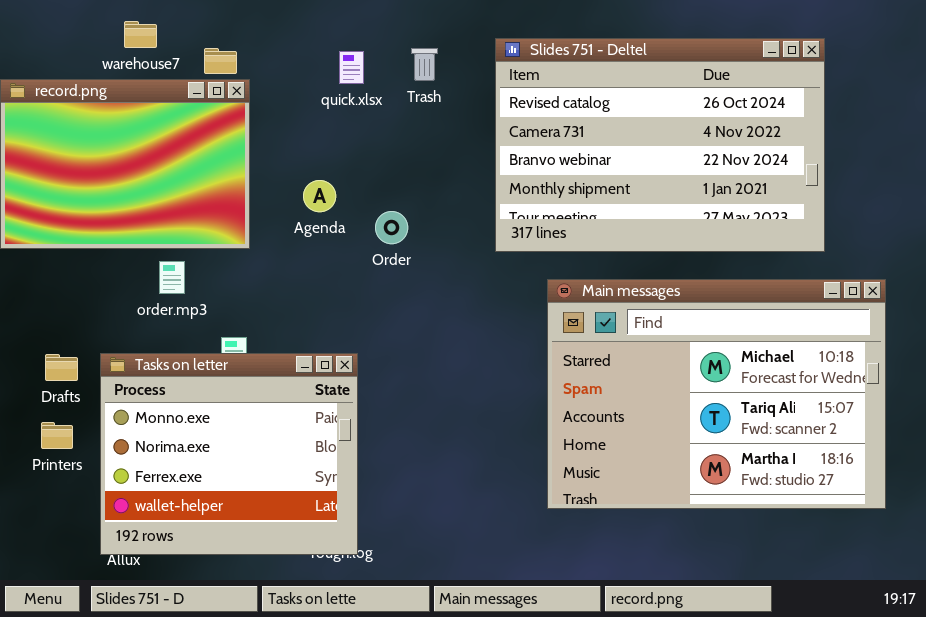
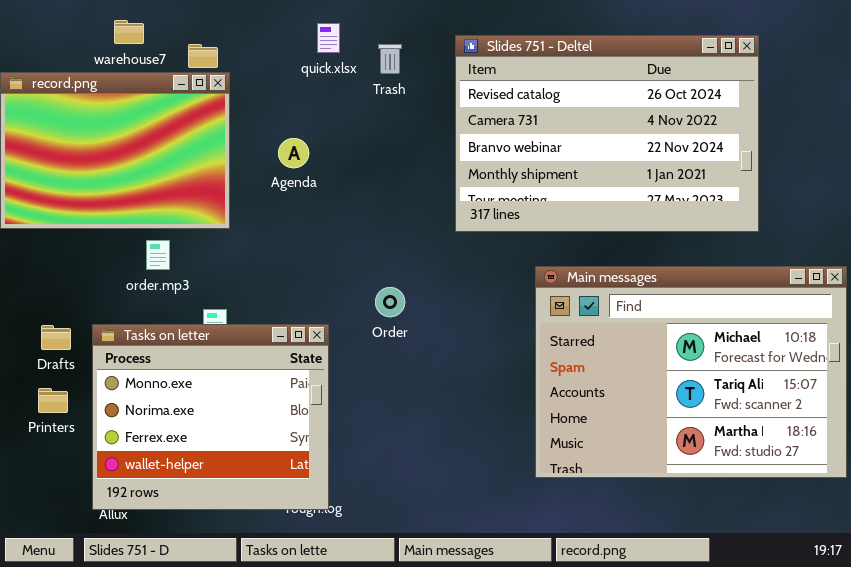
quick.xlsx: [339,51,364,84] -> [317,23,340,53], moved
Agenda: [303,180,336,212] -> [278,138,309,168], moved
Order: [375,211,408,244] -> [375,287,405,317], moved
Main messages: [547,279,886,509] -> [535,266,847,478], moved

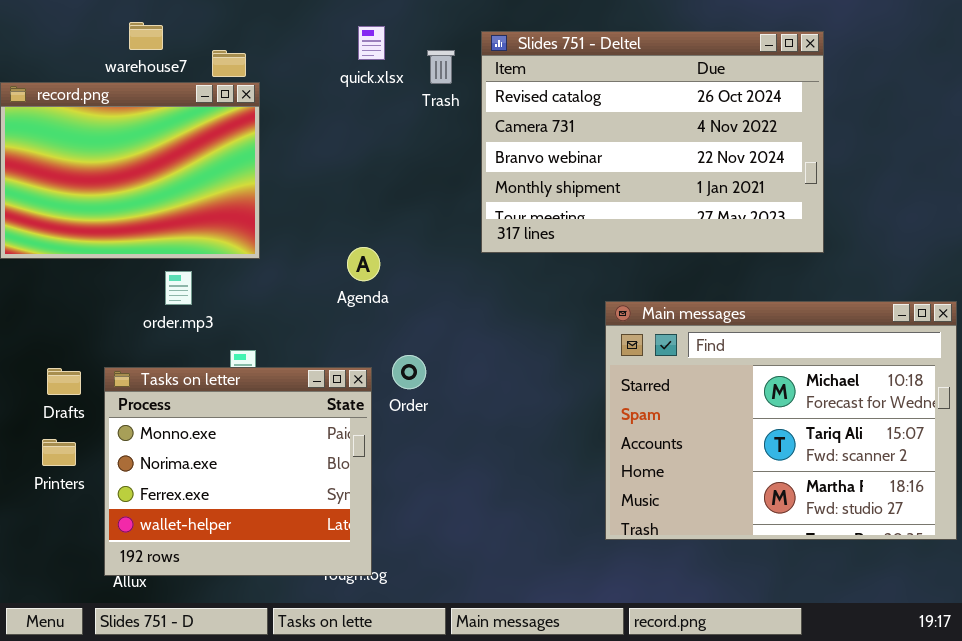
Slides 751 - Deltel: [455,35,759,232] -> [481,31,824,253], moved
Agenda: [278,138,309,168] -> [347,247,380,281], moved
Order: [375,287,405,317] -> [392,355,426,389], moved

